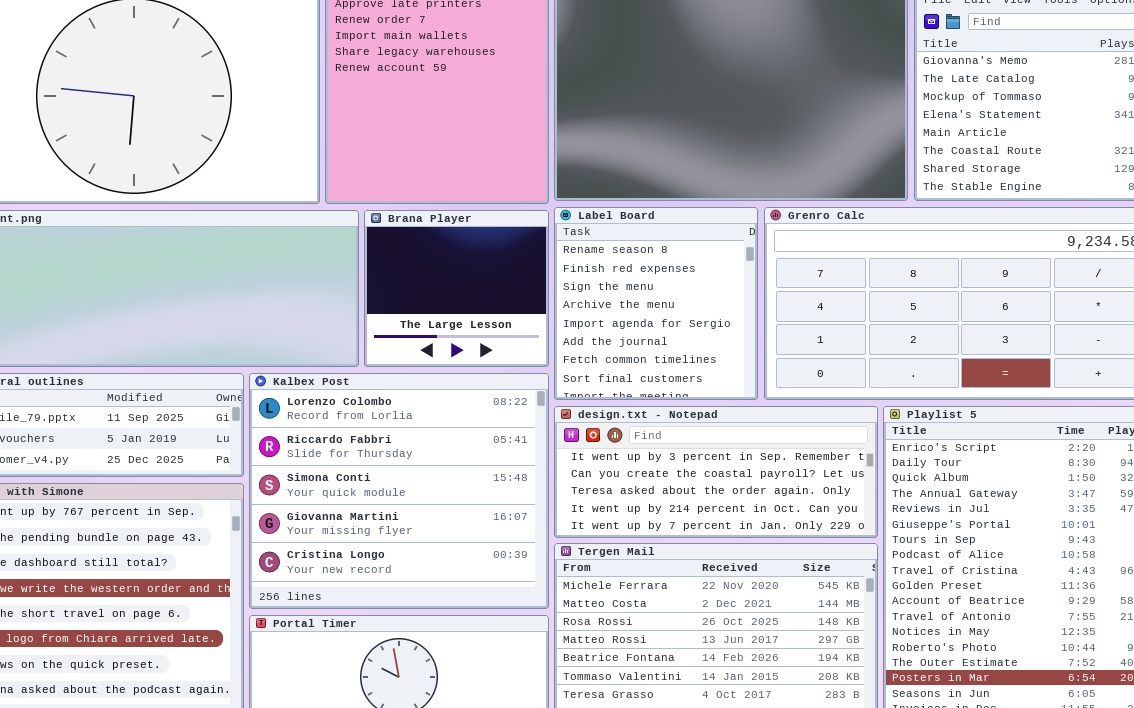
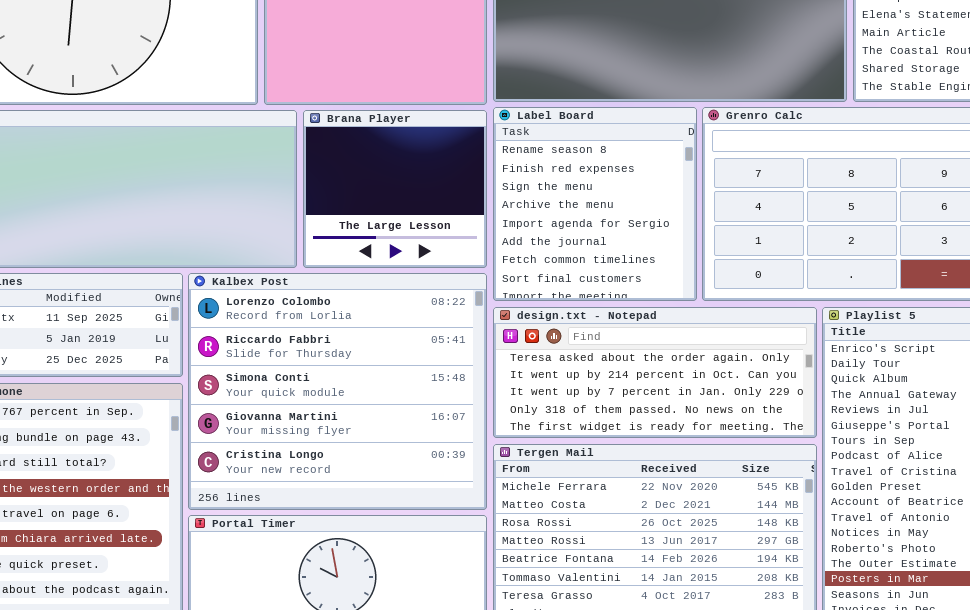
design.txt - Notepad: [554,406,878,538] -> [493,307,817,438], scrolled down 2 rows

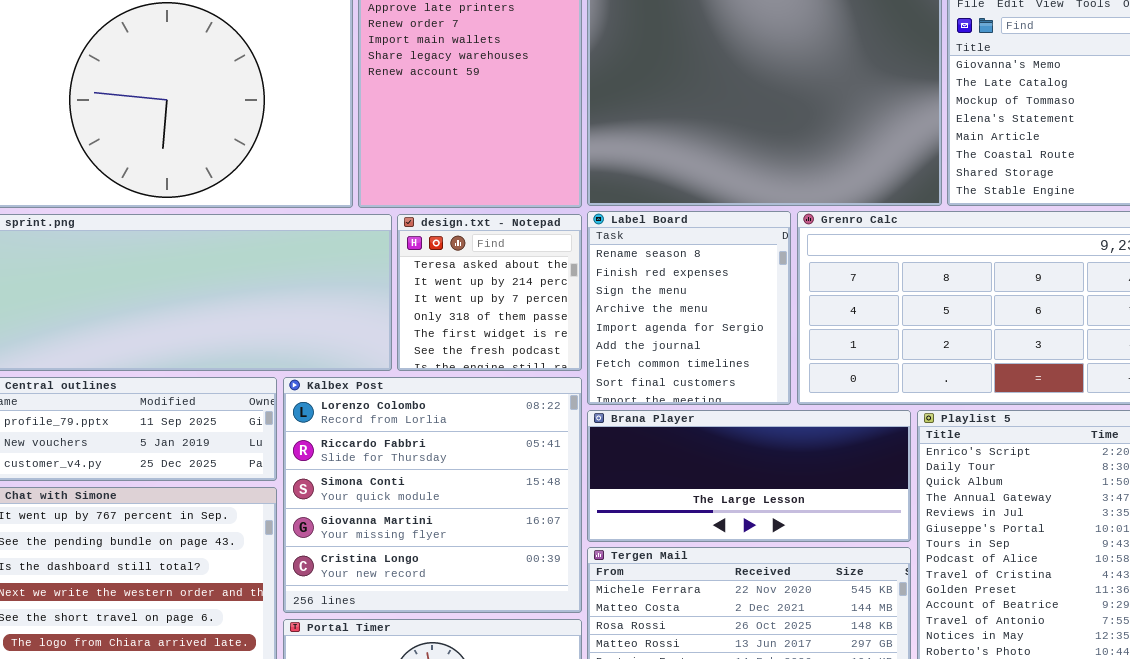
Brana Player: [303,110,487,268] -> [587,410,911,542], moved, resized
design.txt - Notepad: [493,307,817,438] -> [397,214,582,371], moved, resized

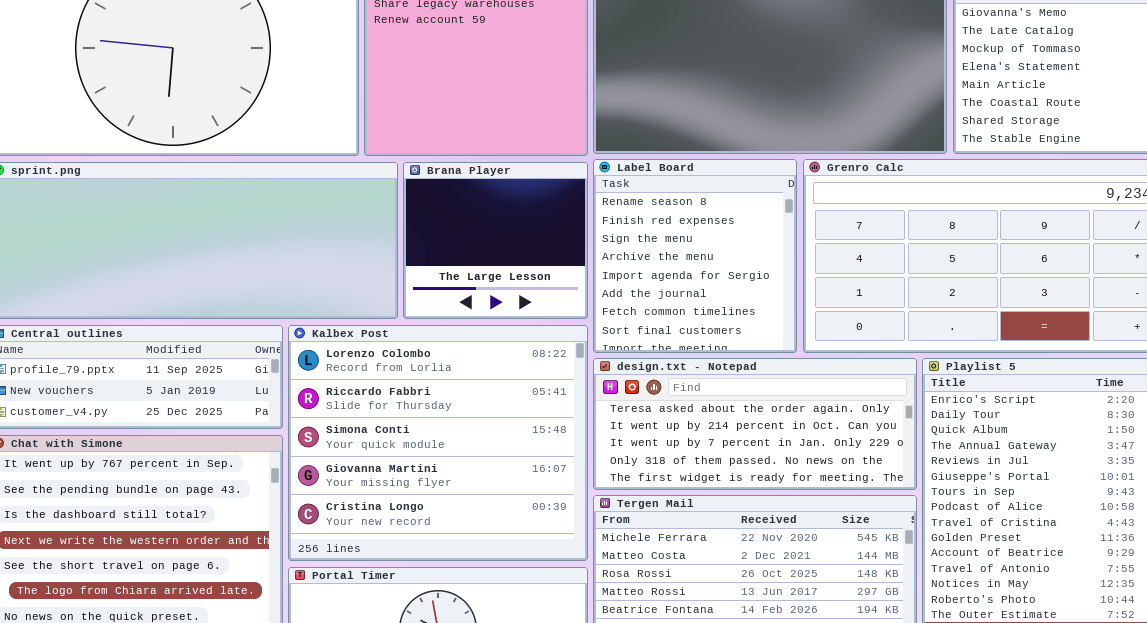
design.txt - Notepad: [397,214,582,371] -> [593,358,917,490], moved, resized
Brana Player: [587,410,911,542] -> [403,162,588,319], moved, resized

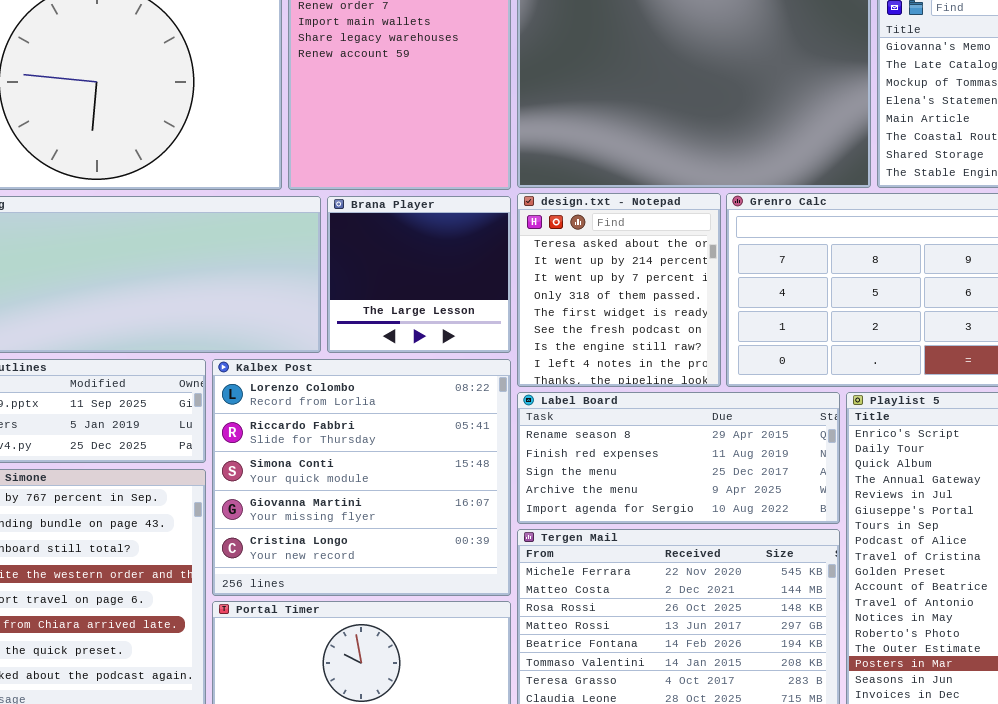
Label Board: [593,159,797,353] -> [517,392,840,524], moved, resized
design.txt - Notepad: [593,358,917,490] -> [517,193,721,387], moved, resized

